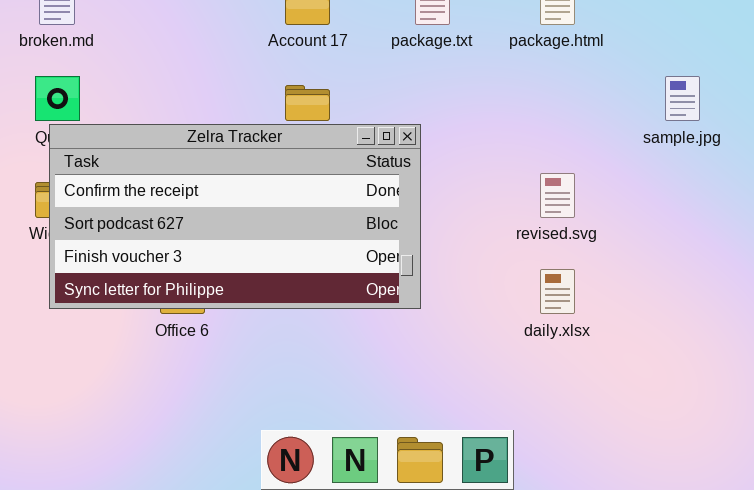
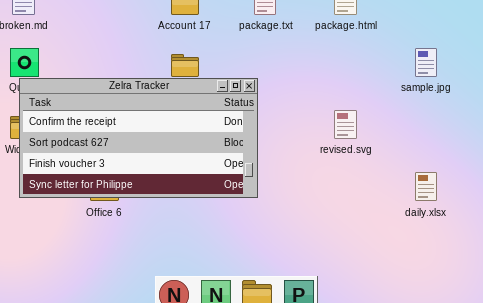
daily.xlsx: [540,269,575,314] -> [415,172,437,201], moved

